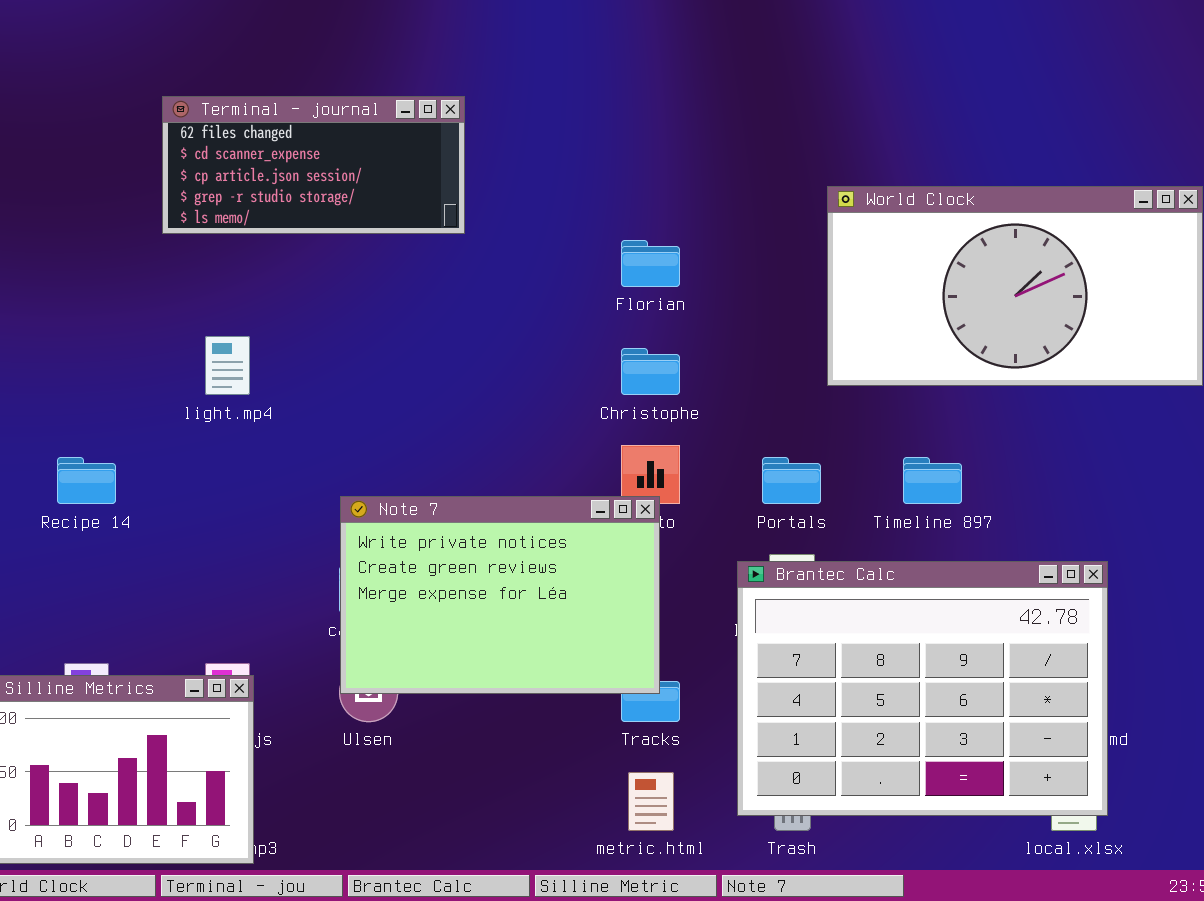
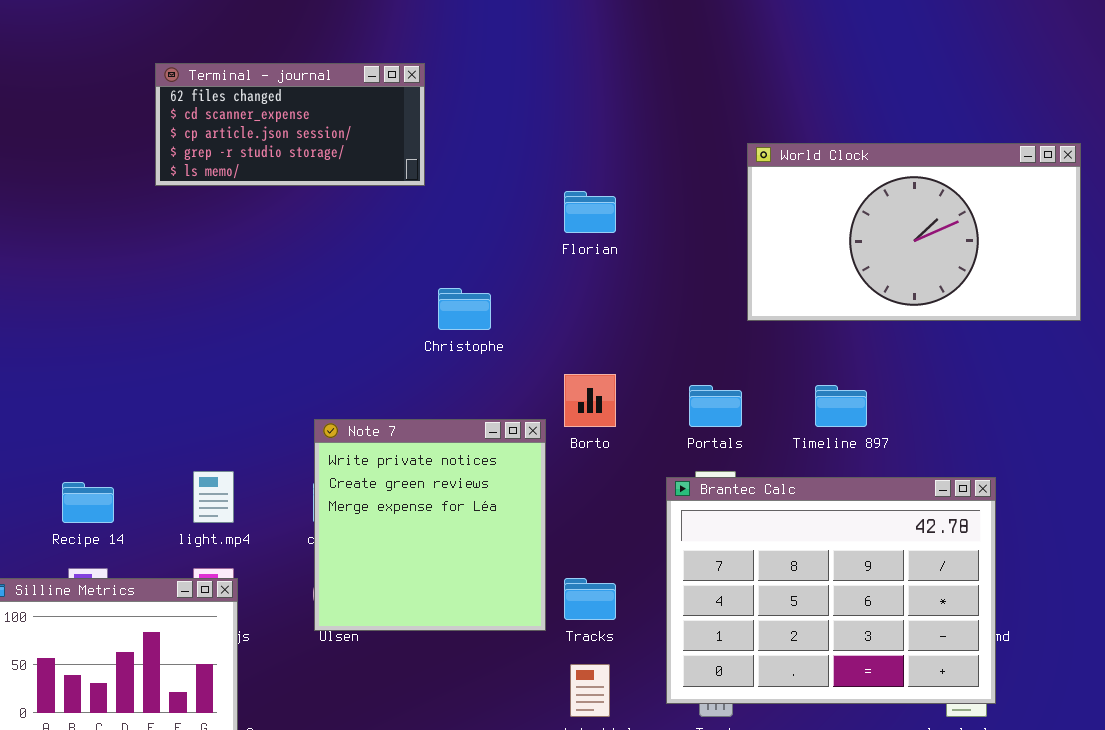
light.mp4: [205,336,250,395] -> [193,471,234,523], moved
Christophe: [621,348,680,395] -> [438,288,491,330], moved
Recipe 14: [57,457,116,504] -> [62,482,114,523], moved
Note 7: [340,496,660,694] -> [314,419,546,631], resized

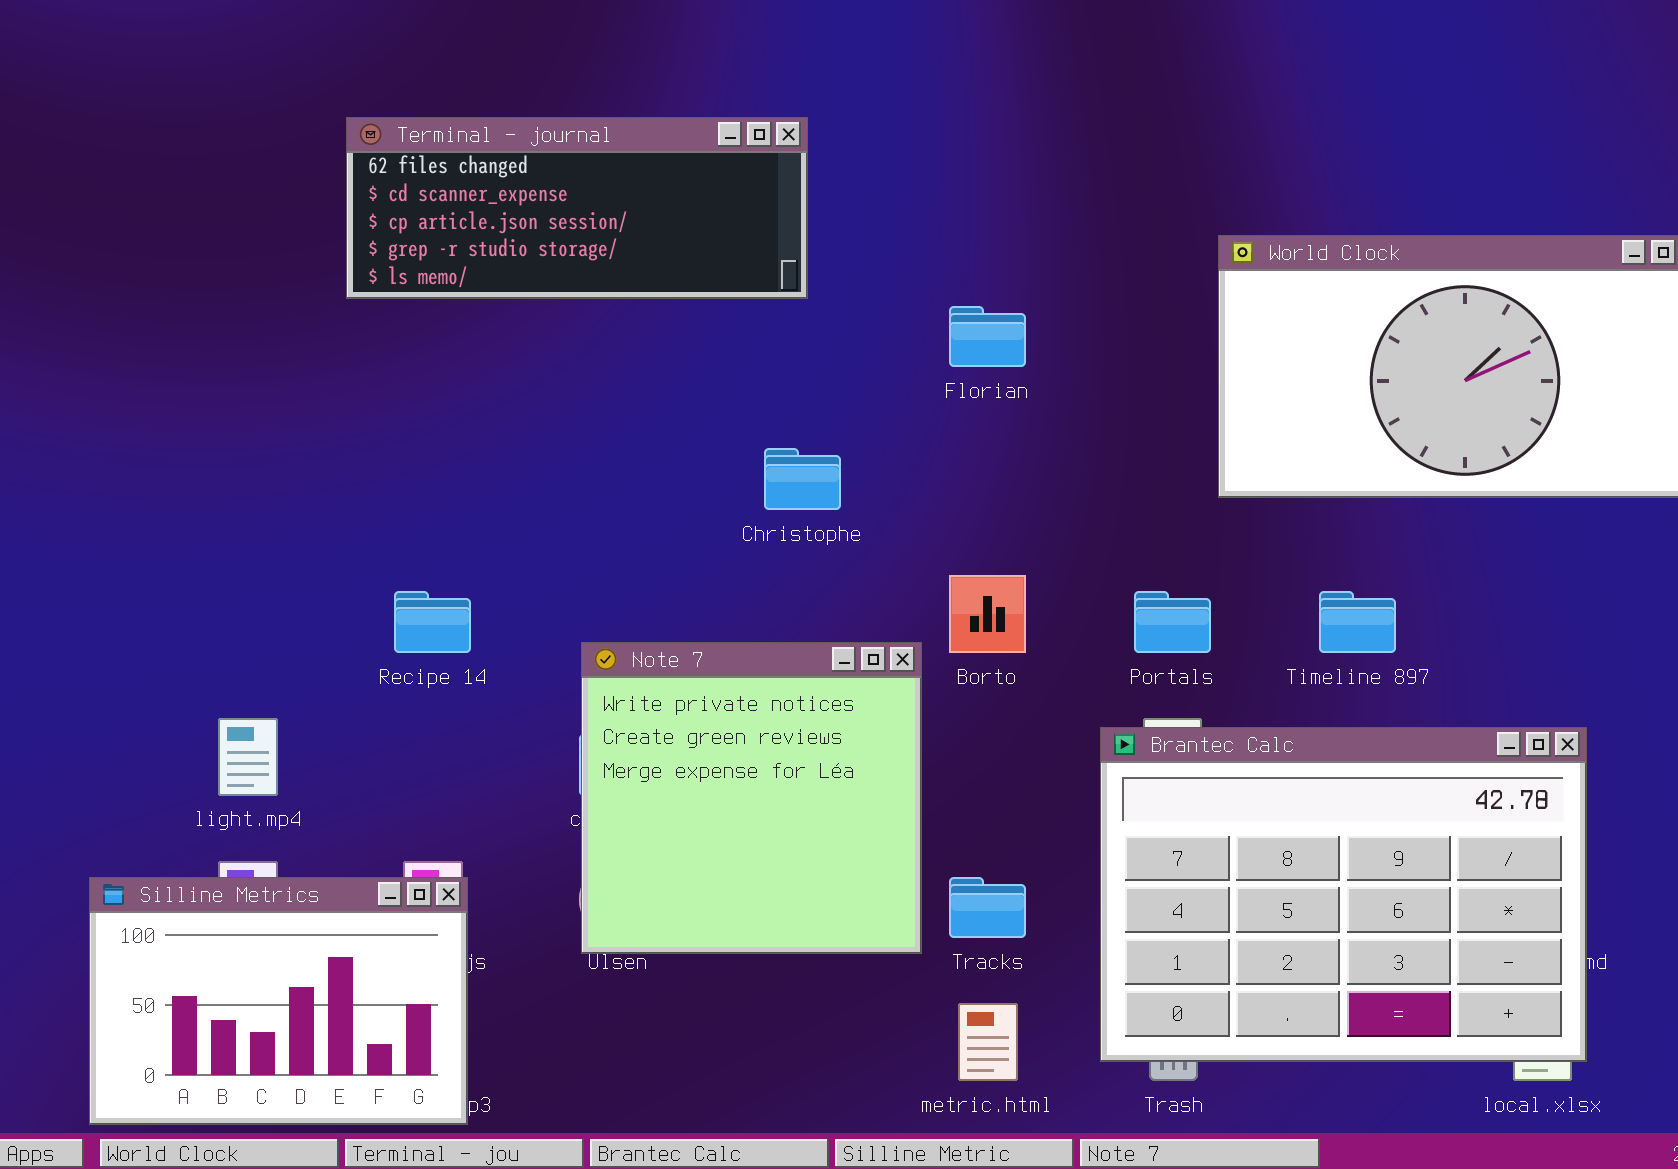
Terminal - journal: [155,63,425,186] -> [346,117,808,299], resized
light.mp4: [193,471,234,523] -> [218,718,278,796], moved
Recipe 14: [62,482,114,523] -> [394,591,471,653], moved

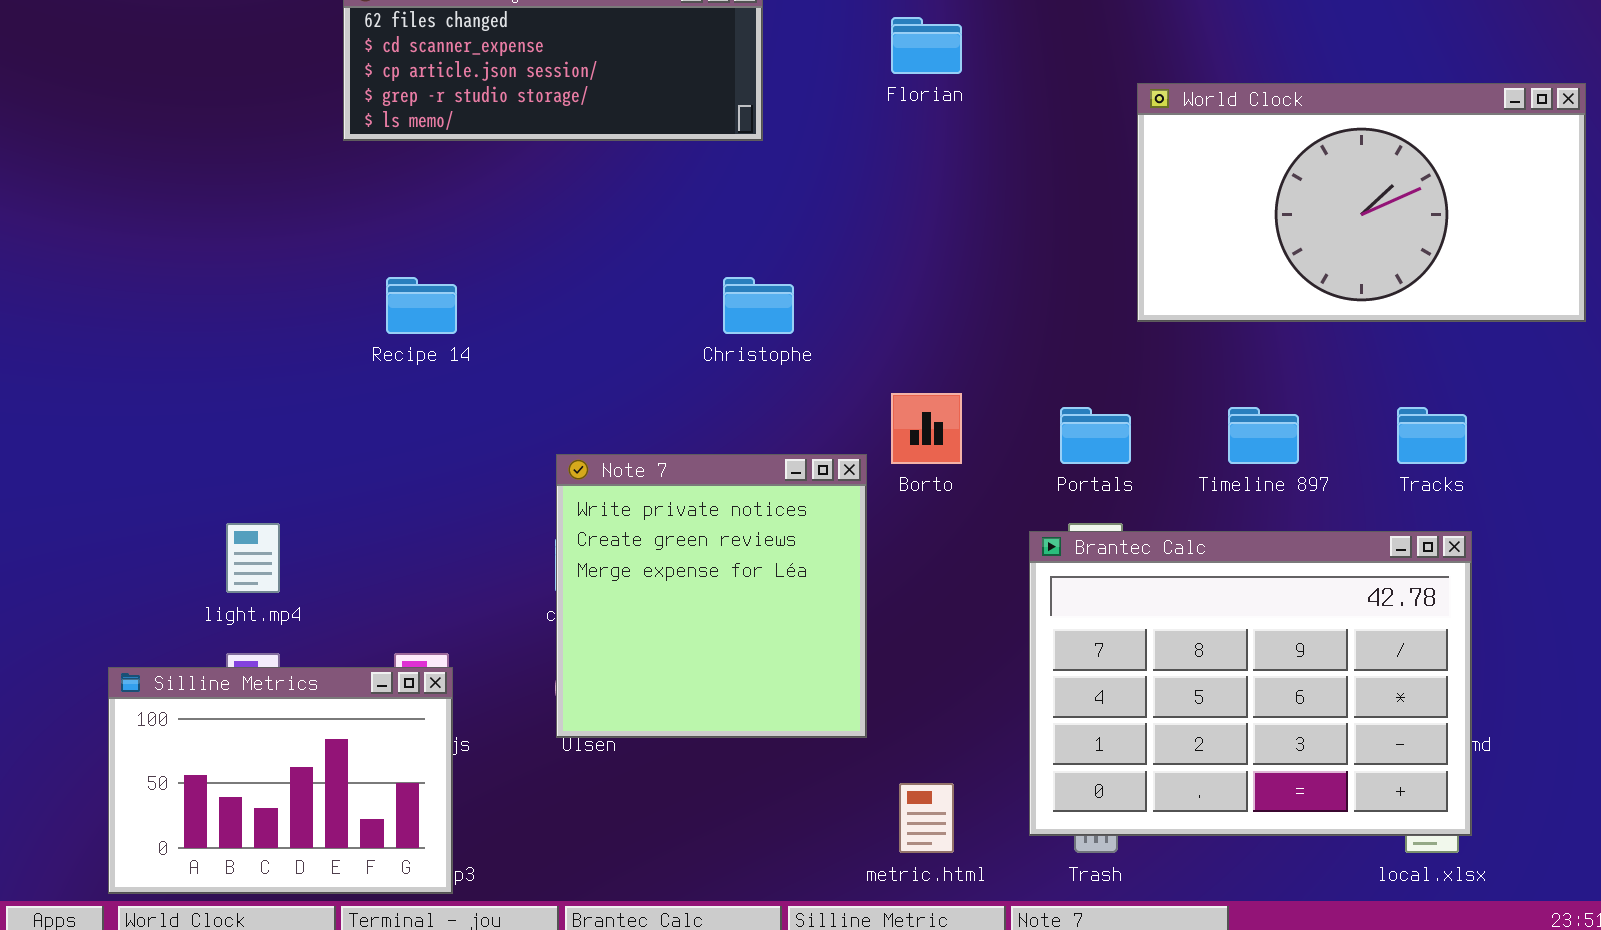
Florian: [949,306,1026,367] -> [891,17,962,74], moved
Recipe 14: [394,591,471,653] -> [386,277,457,334], moved
Tracks: [949,877,1026,938] -> [1397,407,1467,464], moved

